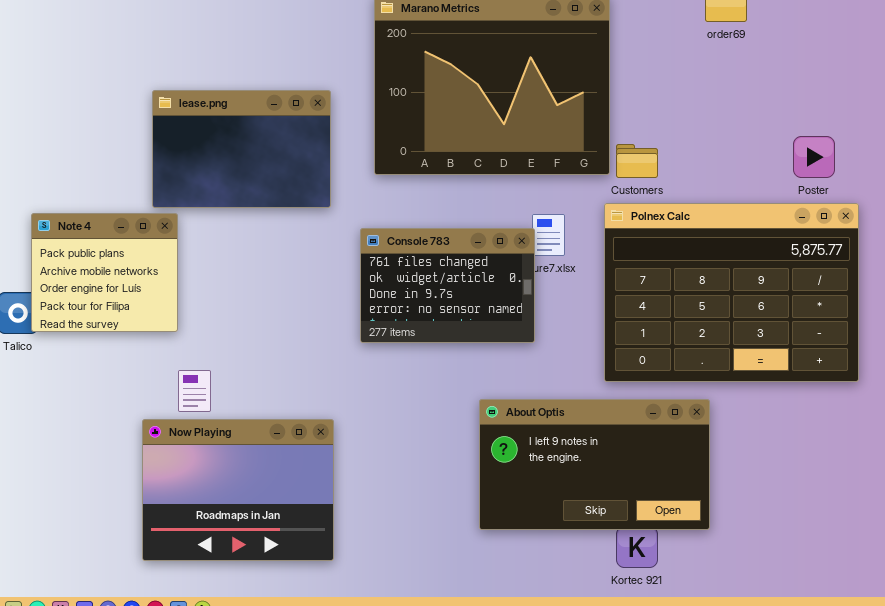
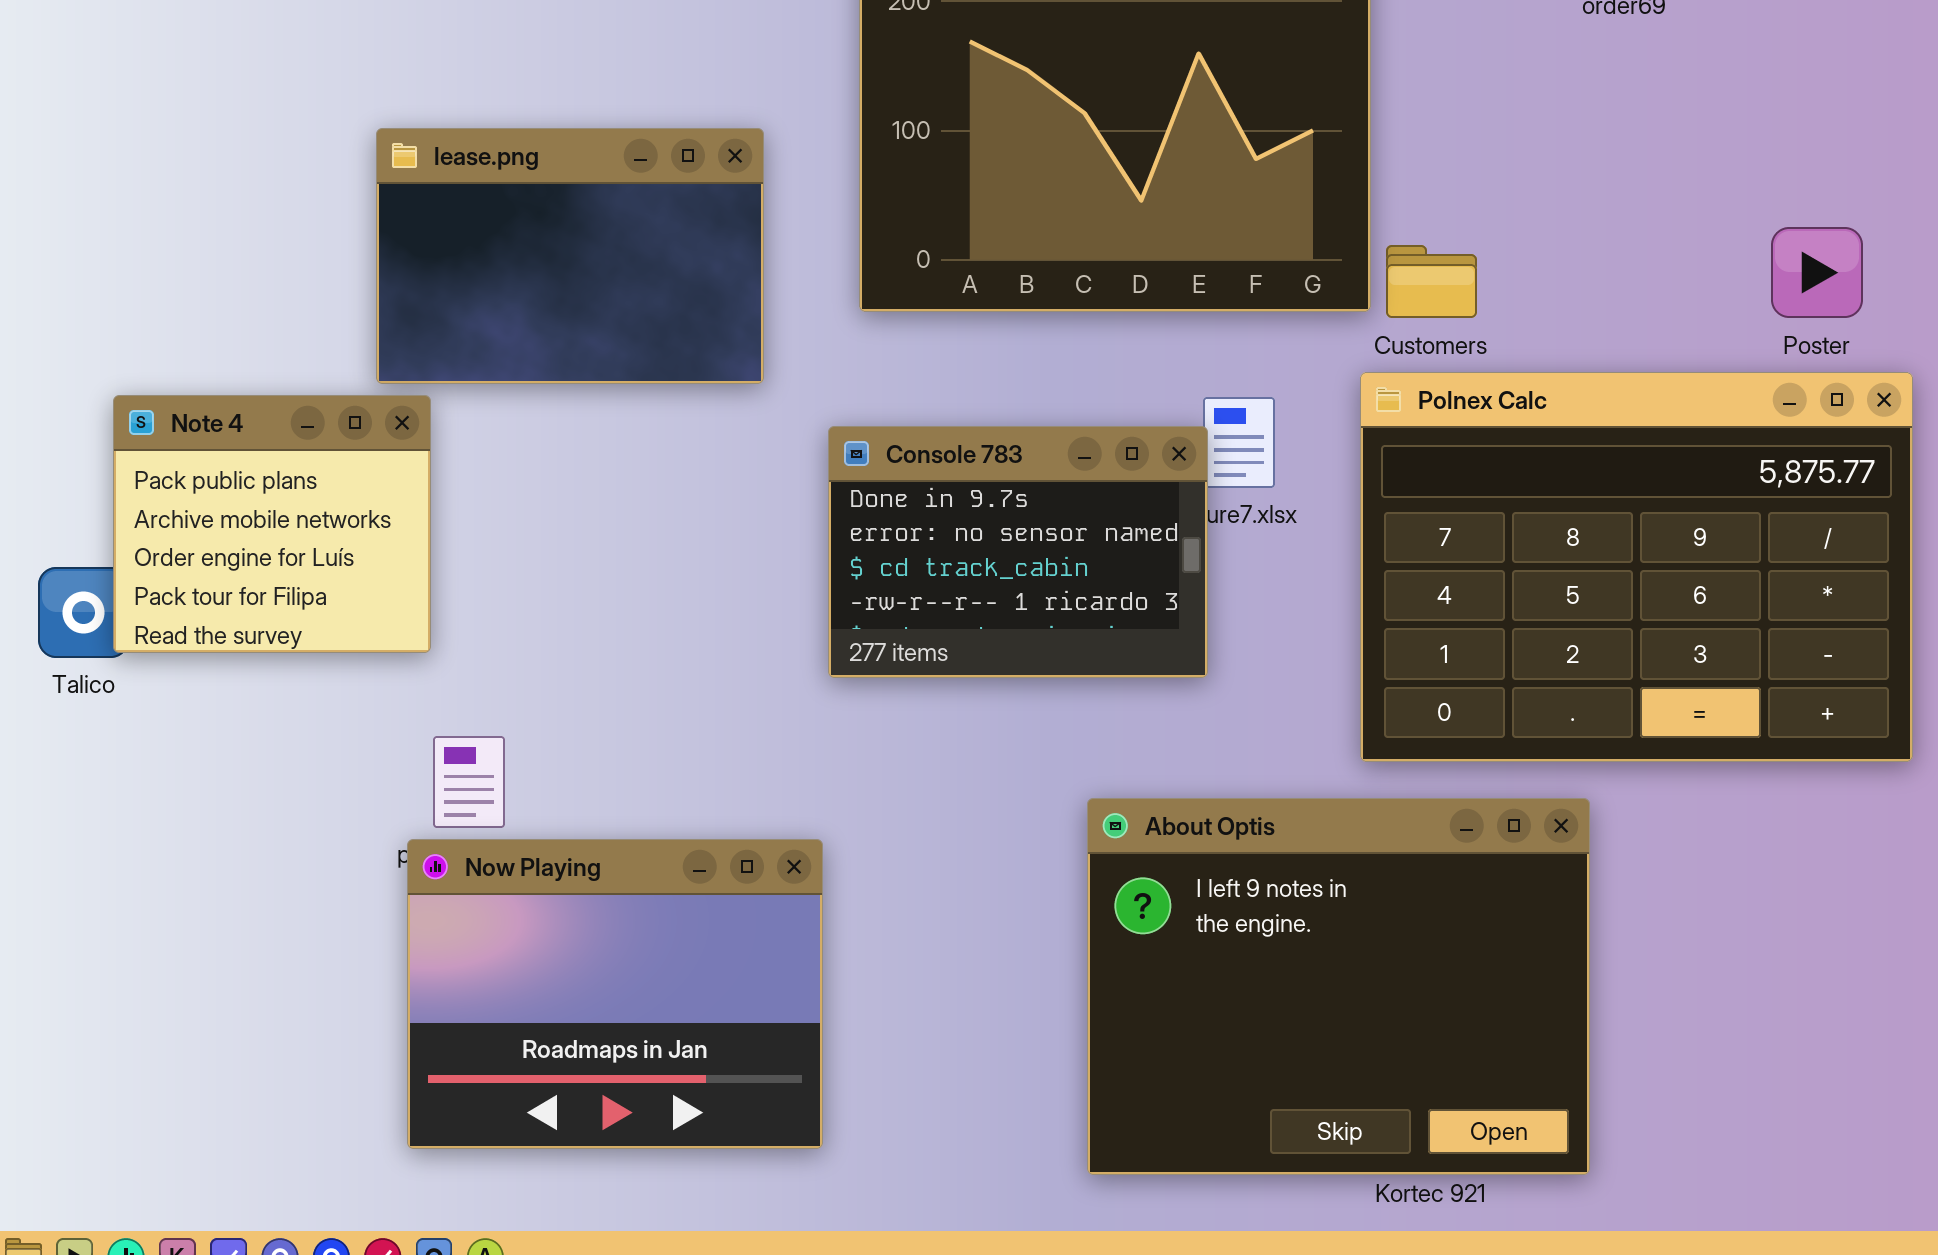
Console 783: [360,228,535,343] -> [828,426,1208,678], scrolled down 2 rows
About Optis: [479,399,710,530] -> [1087,798,1590,1175], resized
Now Playing: [142,419,334,561] -> [407,839,823,1149], moved

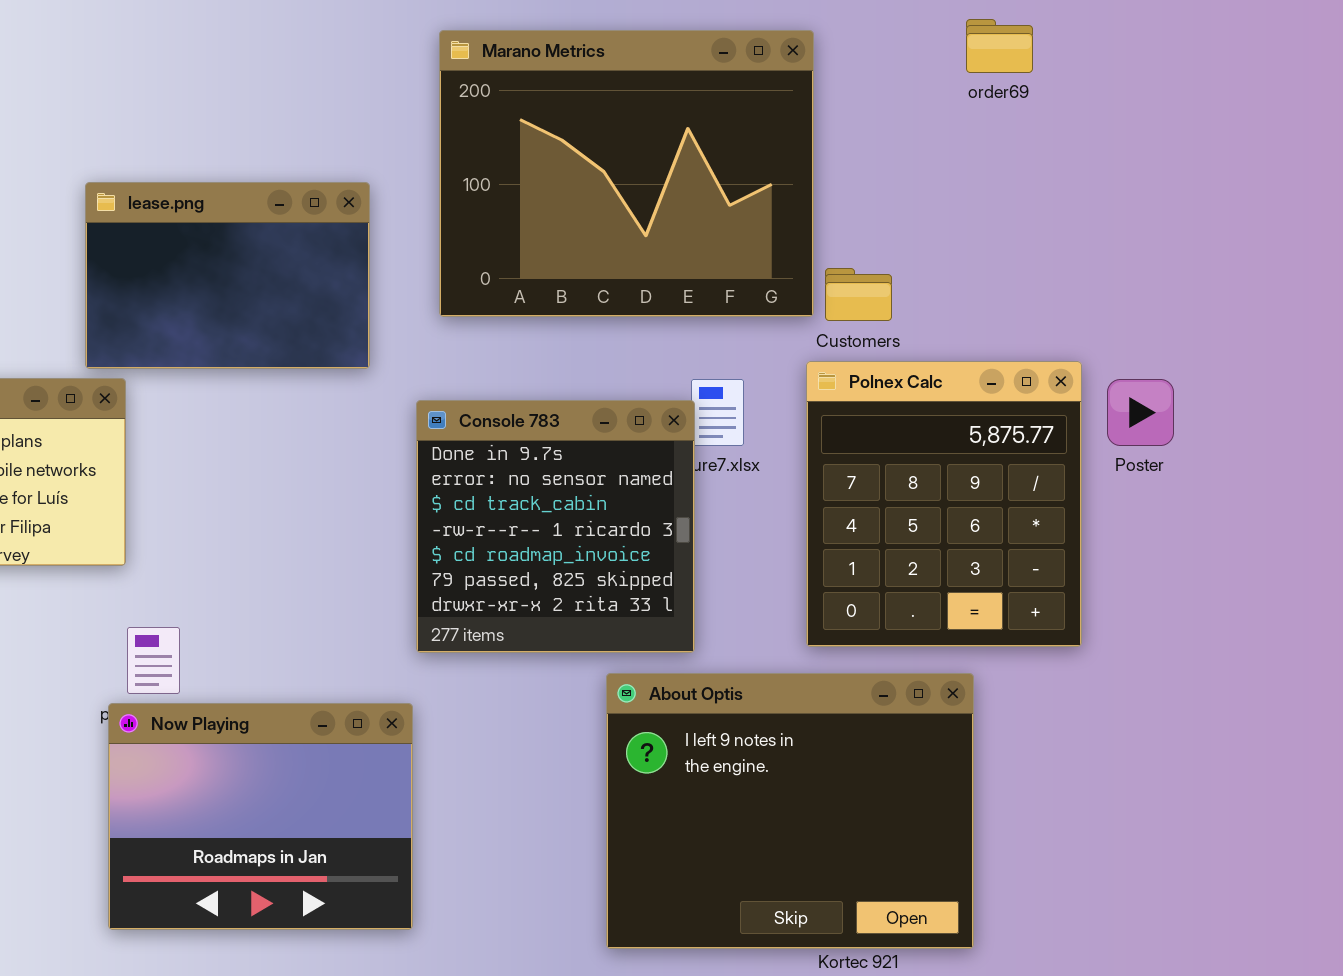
Poster: [1771,227,1863,318] -> [1107,379,1174,446], moved
Polnex Calc: [1360,372,1913,762] -> [806,361,1082,647], resized
Console 783: [828,426,1208,678] -> [416,400,695,653], resized

